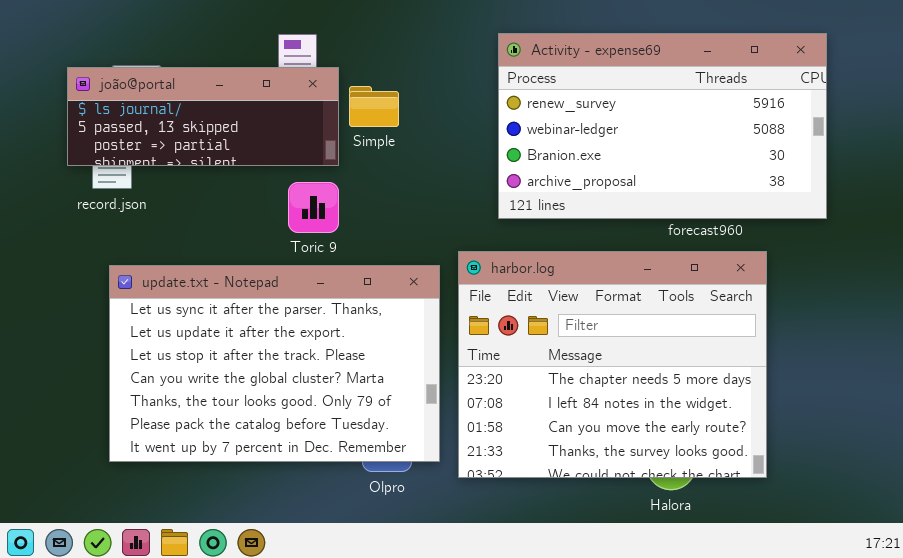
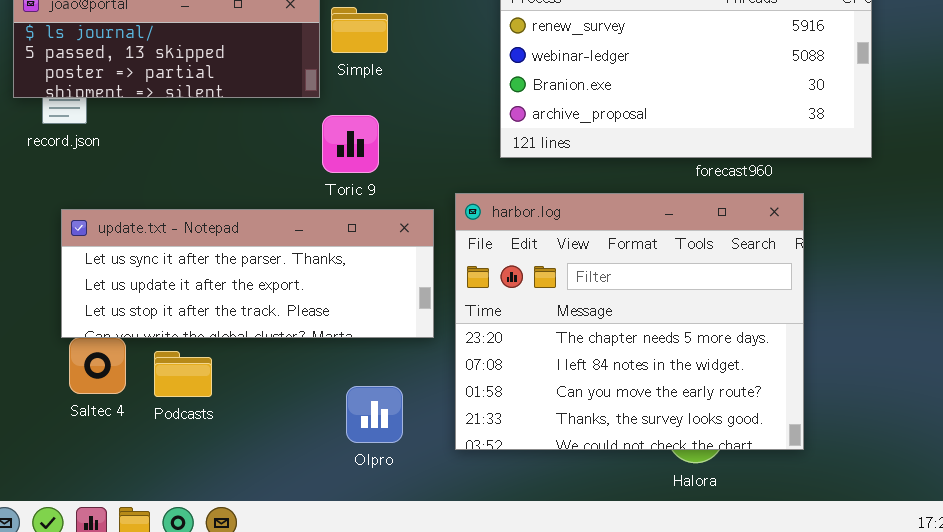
Toric 9: [288,182,339,233] -> [322,115,379,173], moved
update.txt - Notepad: [109,265,440,462] -> [61,209,434,338], resized

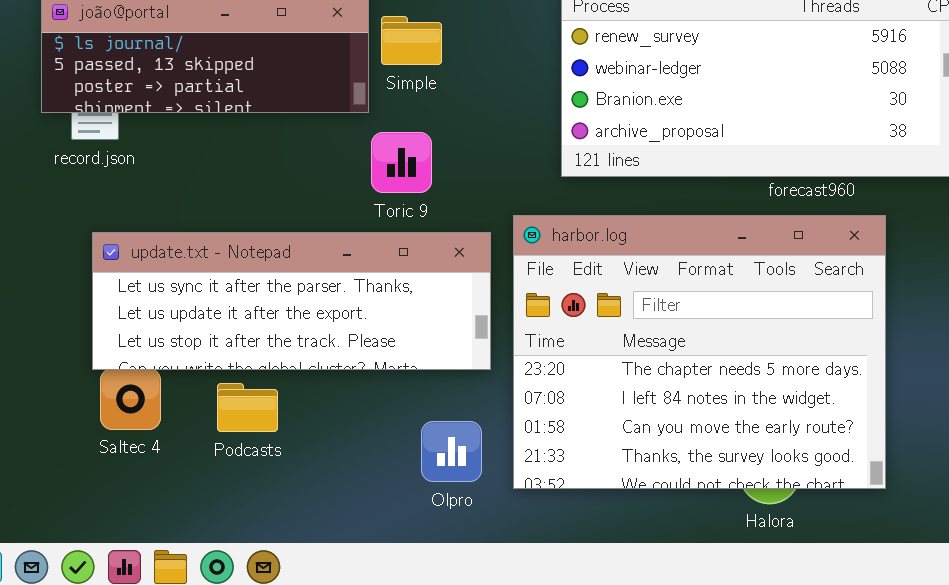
Podcasts: [154,351,212,397] -> [217,383,278,432], moved
Olpro: [346,386,403,443] -> [421,421,482,482], moved

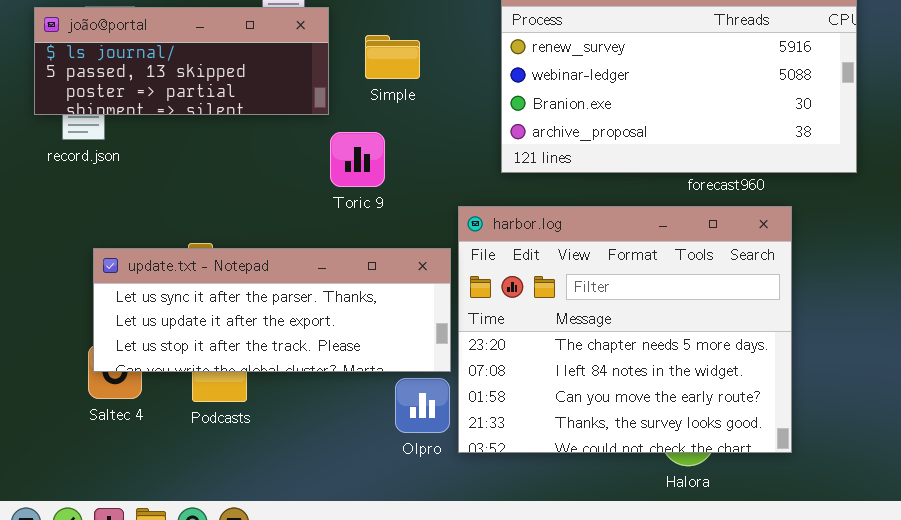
Simple: [381,16,442,65] -> [365,35,420,79], moved
update.txt - Notepad: [92,232,491,370] -> [93,248,451,372], moved
Olpro: [421,421,482,482] -> [395,378,450,433], moved

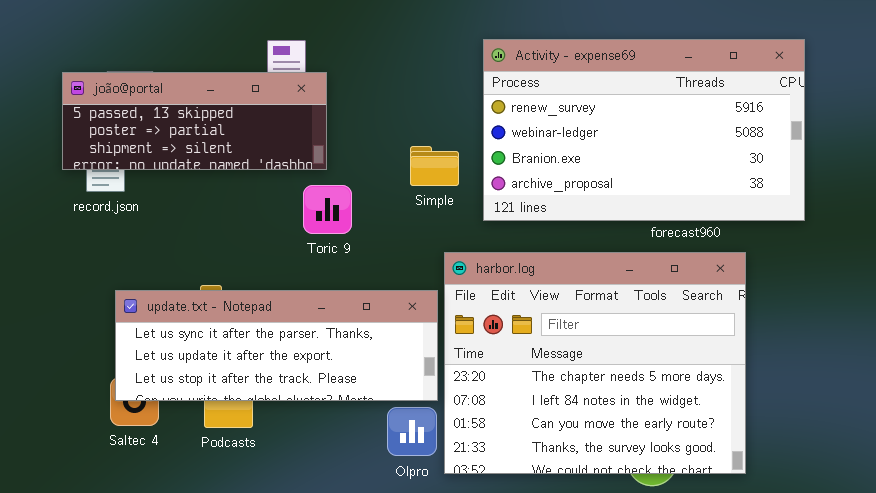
joão@portal: [34,7,329,115] -> [62,72,327,170], scrolled down 1 row
Simple: [365,35,420,79] -> [410,146,459,186], moved
Toric 9: [330,132,385,187] -> [303,185,352,234], moved

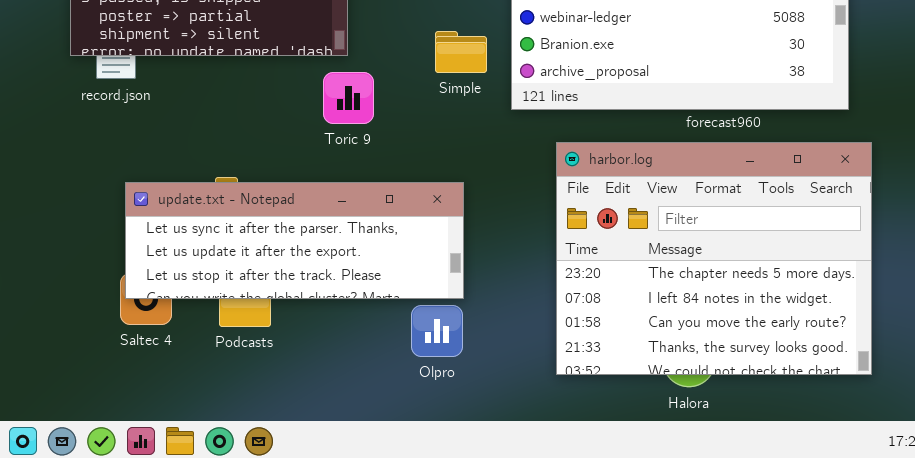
harbor.log: [444,252,746,474] -> [556,142,872,375], moved

